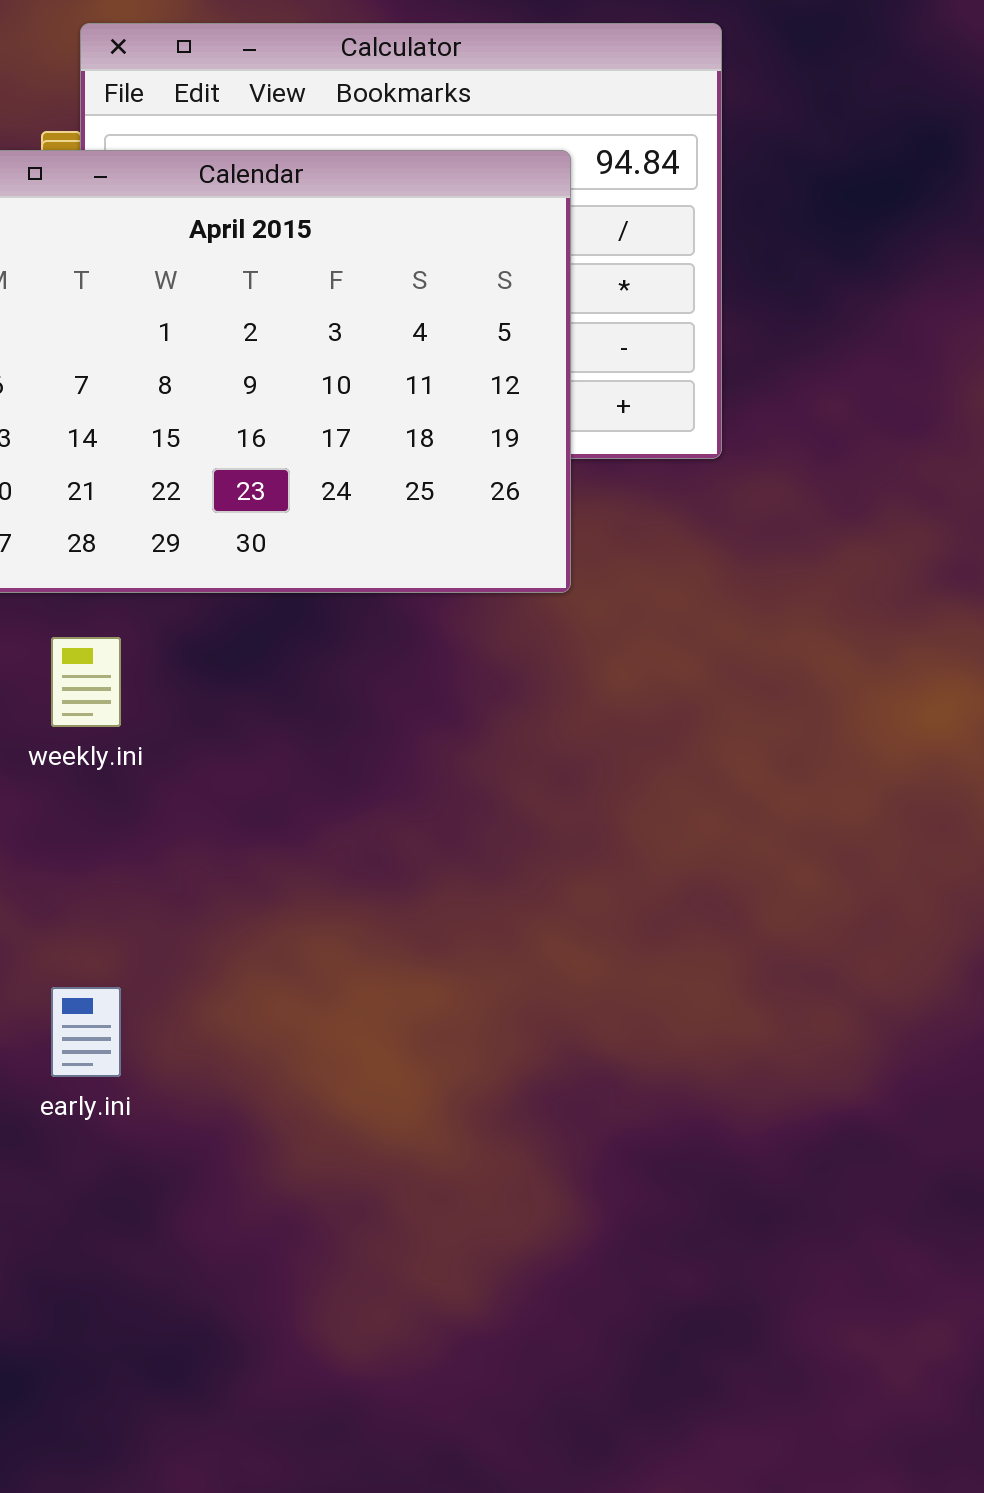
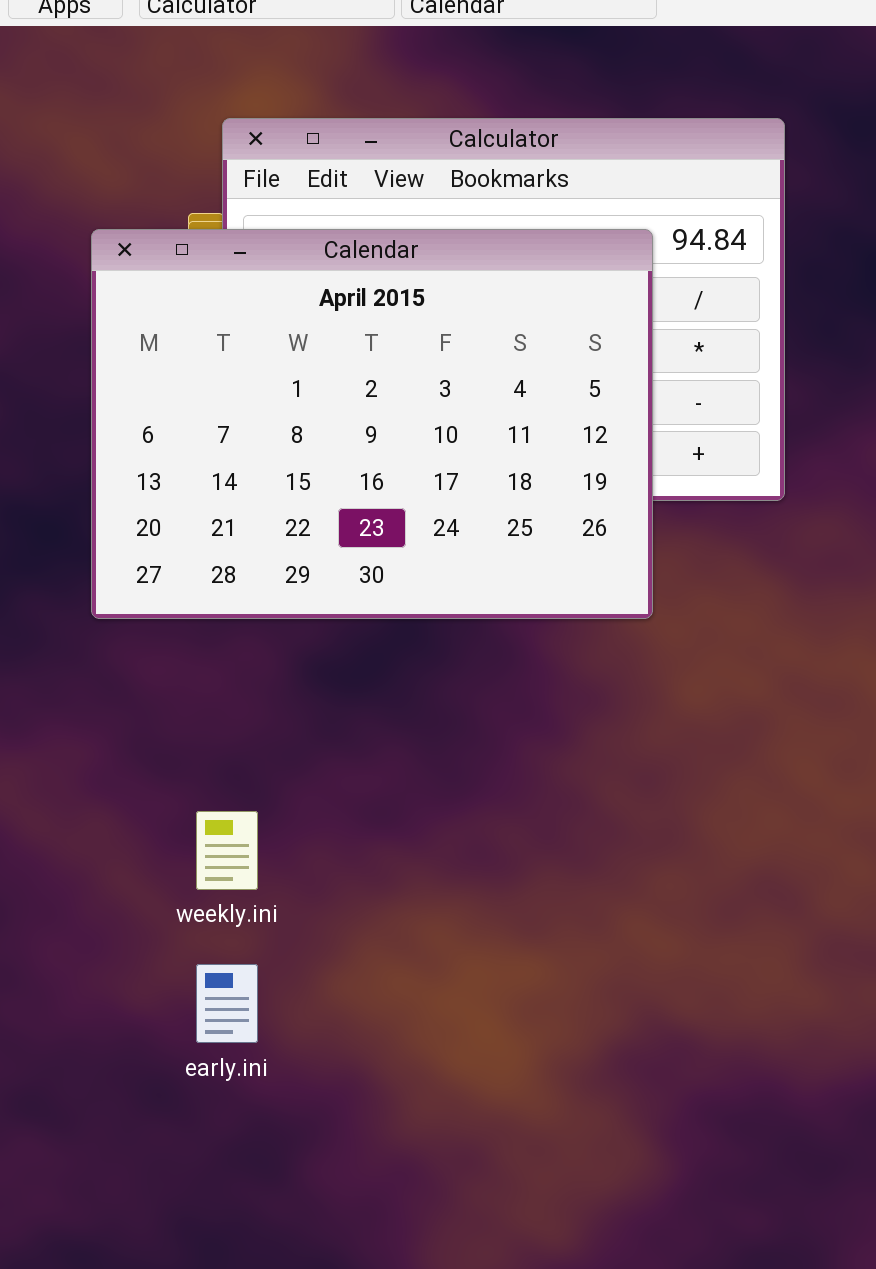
weekly.ini: [51,637,121,727] -> [196,811,258,890], moved

